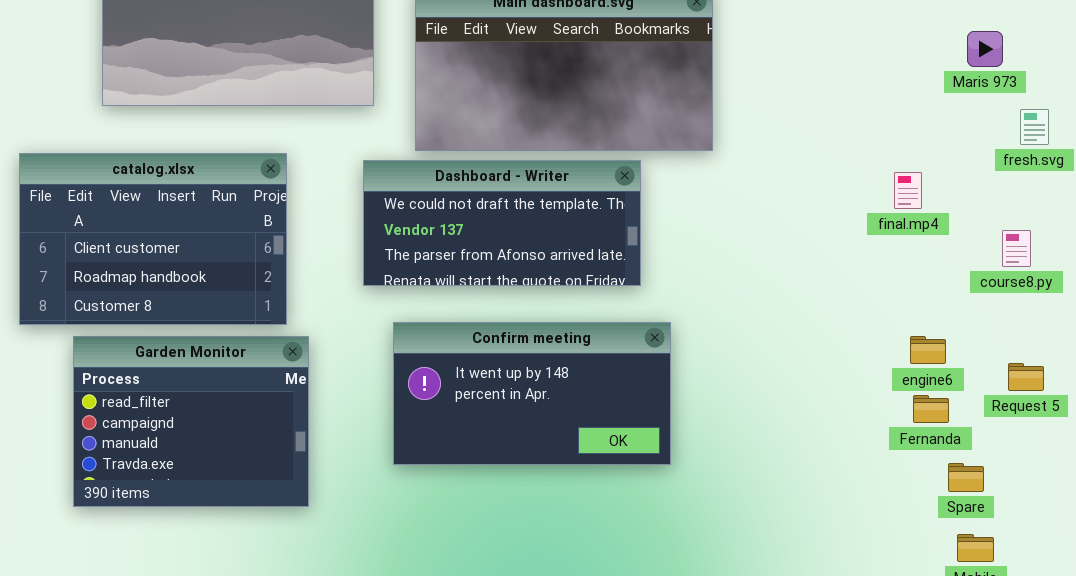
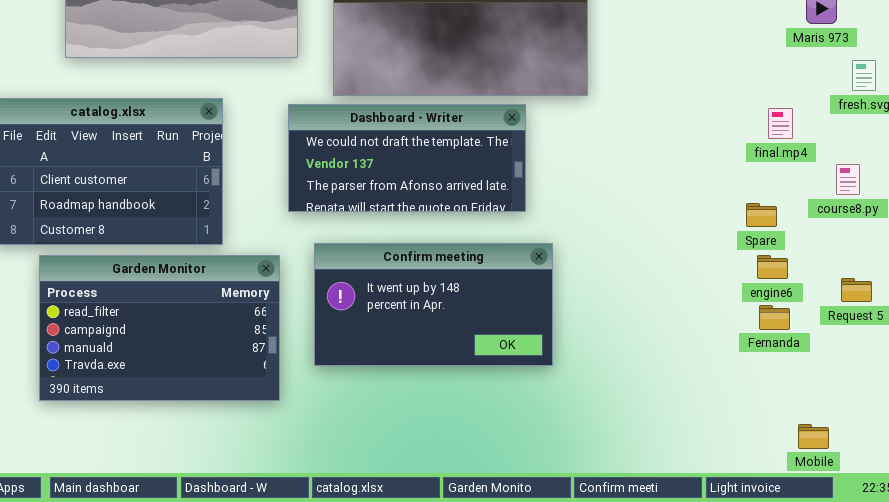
final.mp4: [894,172,922,209] -> [768,108,793,139], moved
Garden Monitor: [73,336,309,507] -> [39,255,280,401], resized
Spare: [948,463,984,492] -> [746,203,777,227], moved

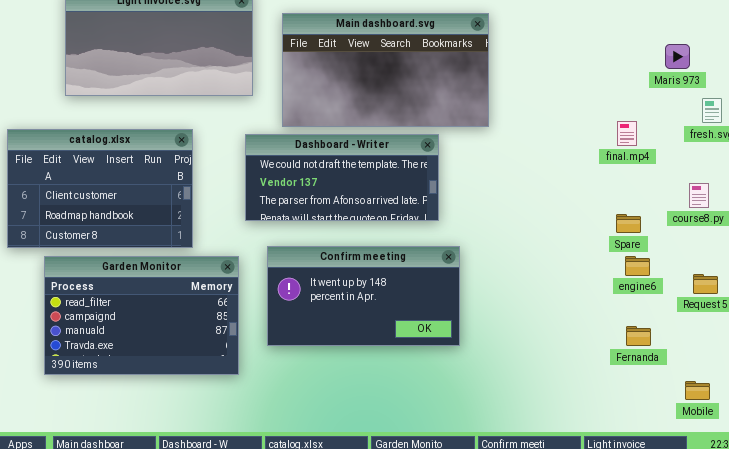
final.mp4: [768,108,793,139] -> [617,121,637,146], moved
Fernanda: [759,305,790,330] -> [626,326,651,346], moved
Mobile: [798,424,829,449] -> [685,381,710,400], moved

